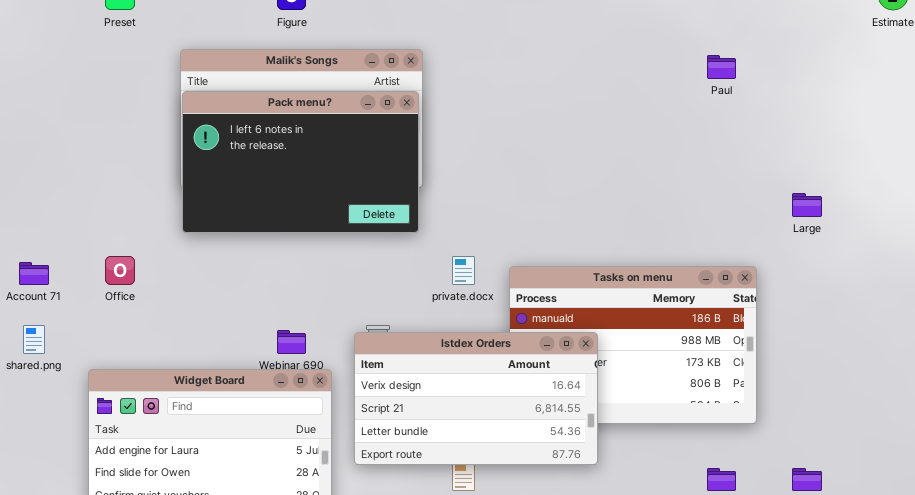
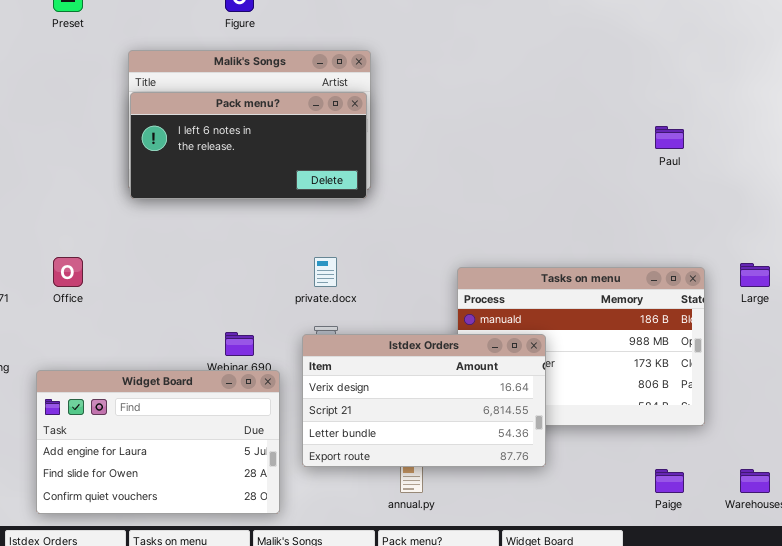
Paul: [707,55,736,79] -> [655,126,684,149], moved
Pack menu?: [182,91,419,233] -> [130,92,367,199], resized
Large: [792,193,822,217] -> [740,263,770,287], moved
private.docx: [452,256,475,285] -> [314,257,337,287], moved

